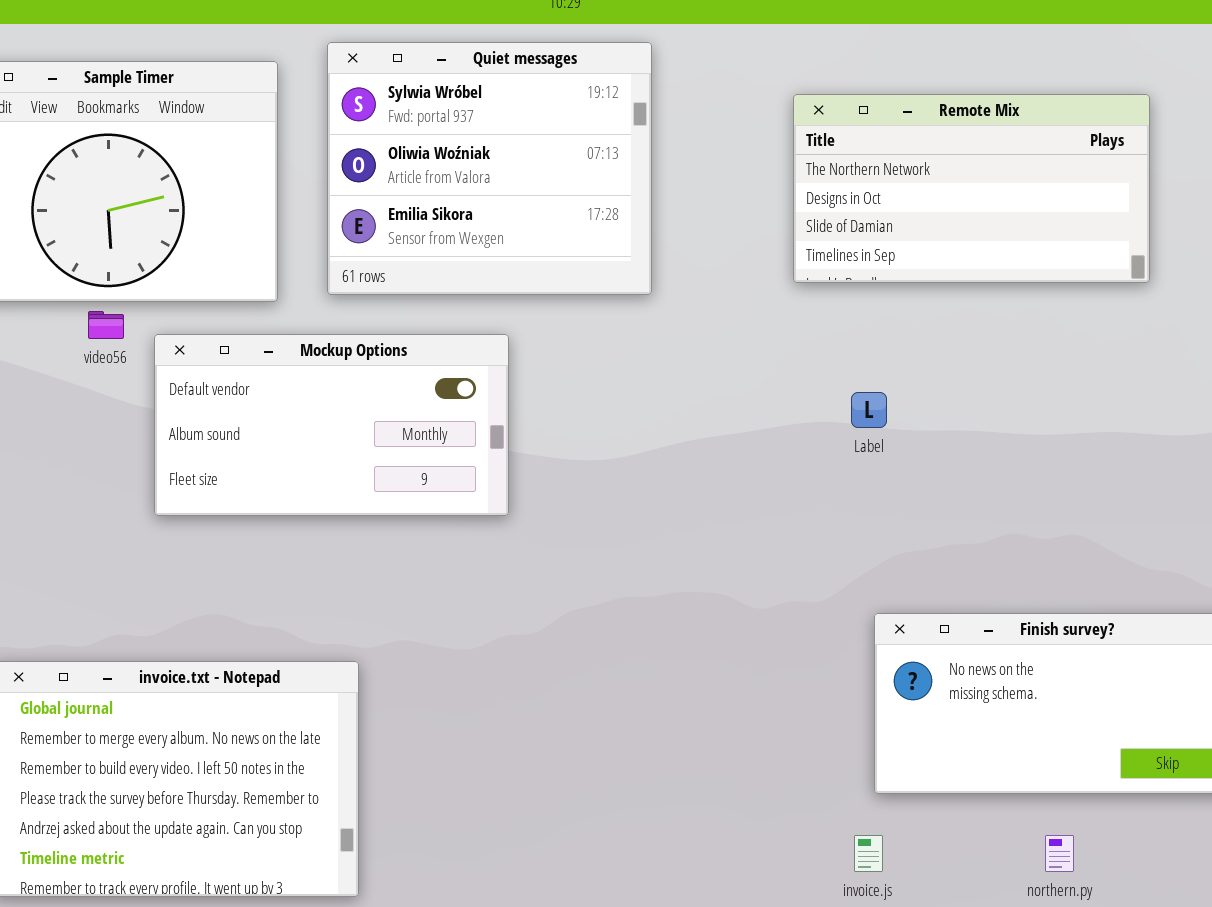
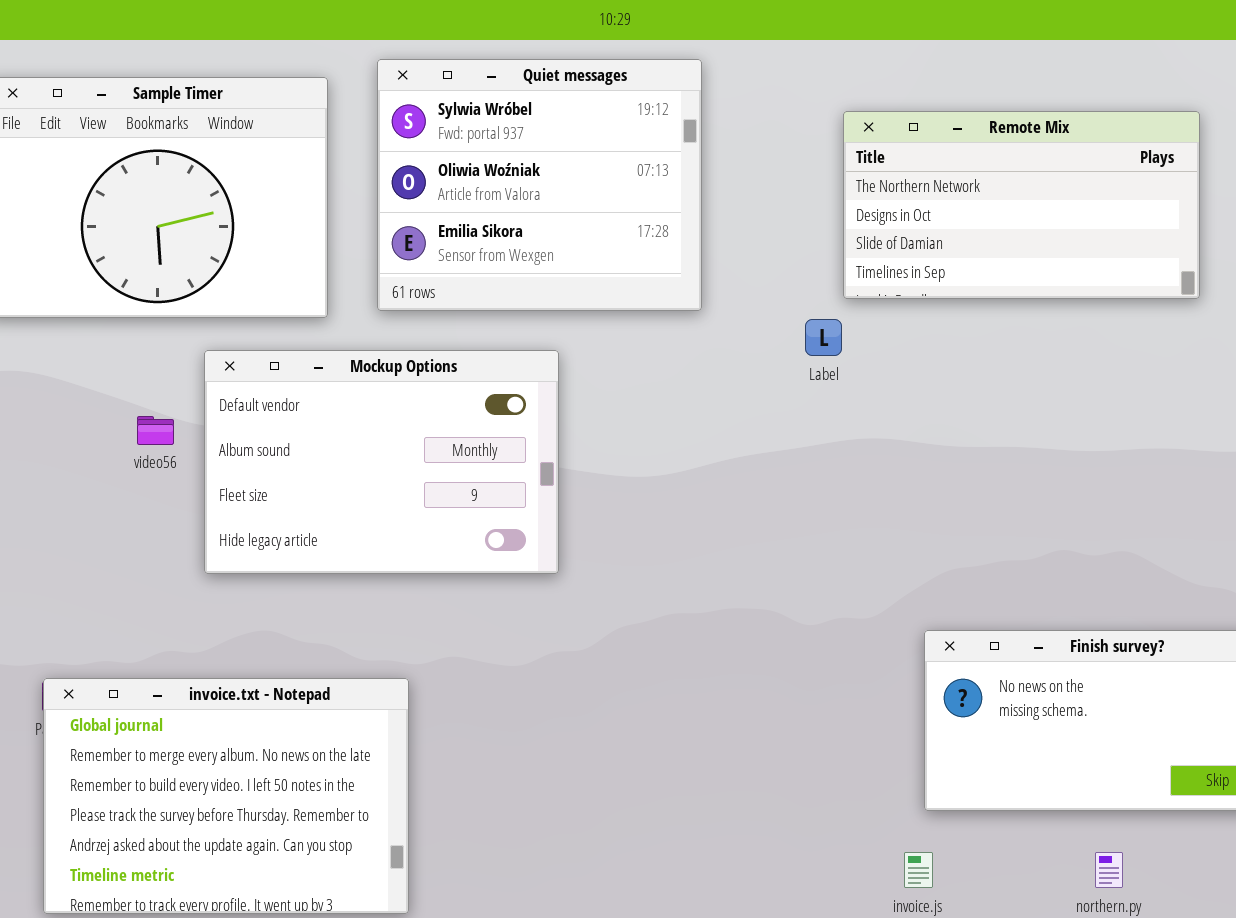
video56: [88,311,124,339] -> [137,416,174,445], moved
Mockup Options: [154,334,509,516] -> [204,350,559,574], resized
Label: [851,392,887,428] -> [805,319,842,356], moved

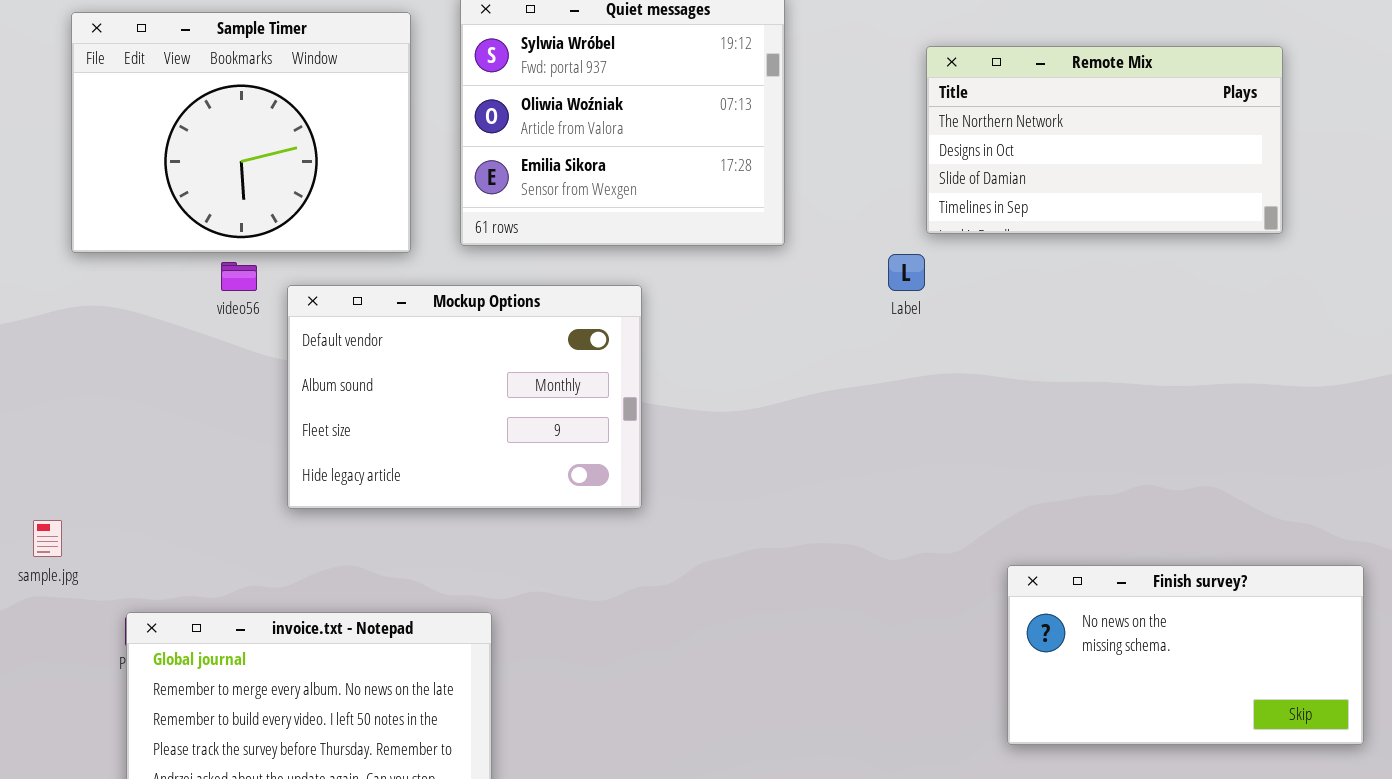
video56: [137,416,174,445] -> [221,262,257,291], moved

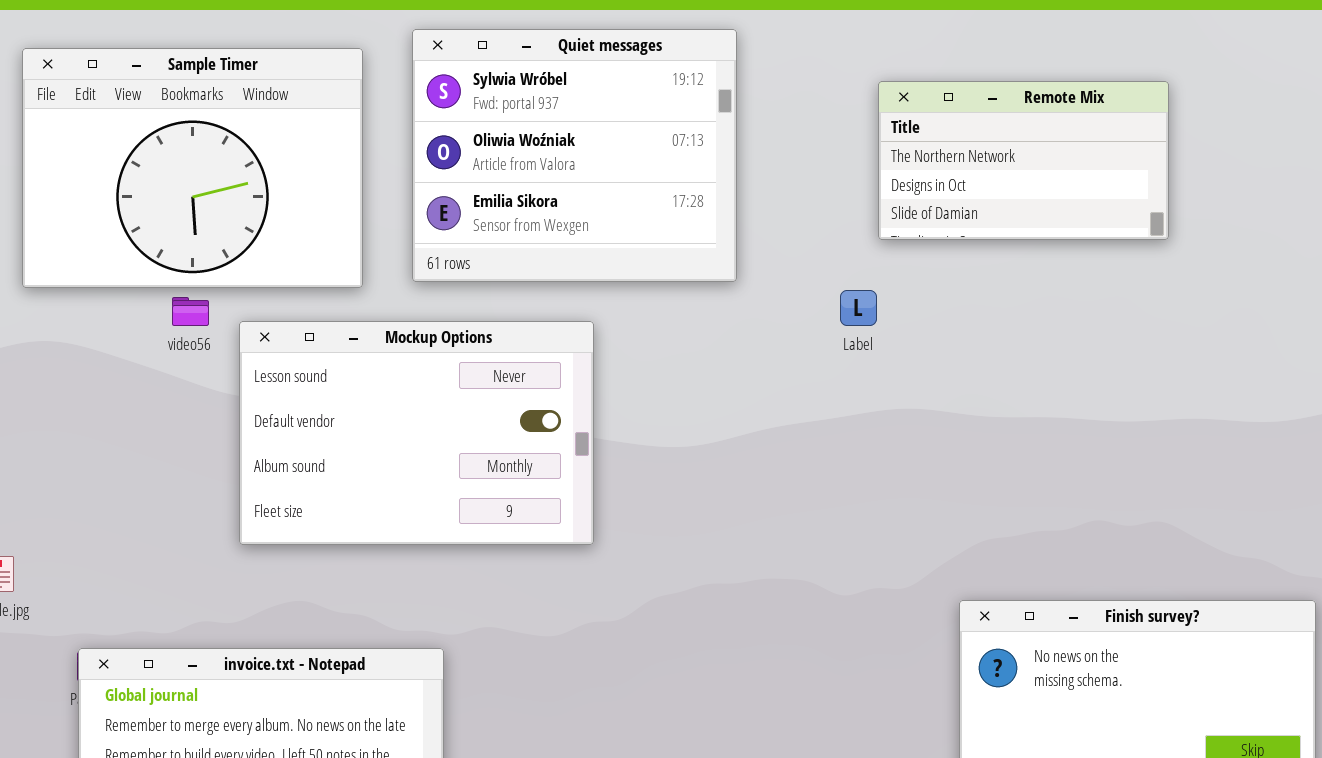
Remote Mix: [926,46,1283,234] -> [878,81,1169,240], resized
Mockup Options: [287,285,642,509] -> [239,321,594,545], scrolled up 1 row

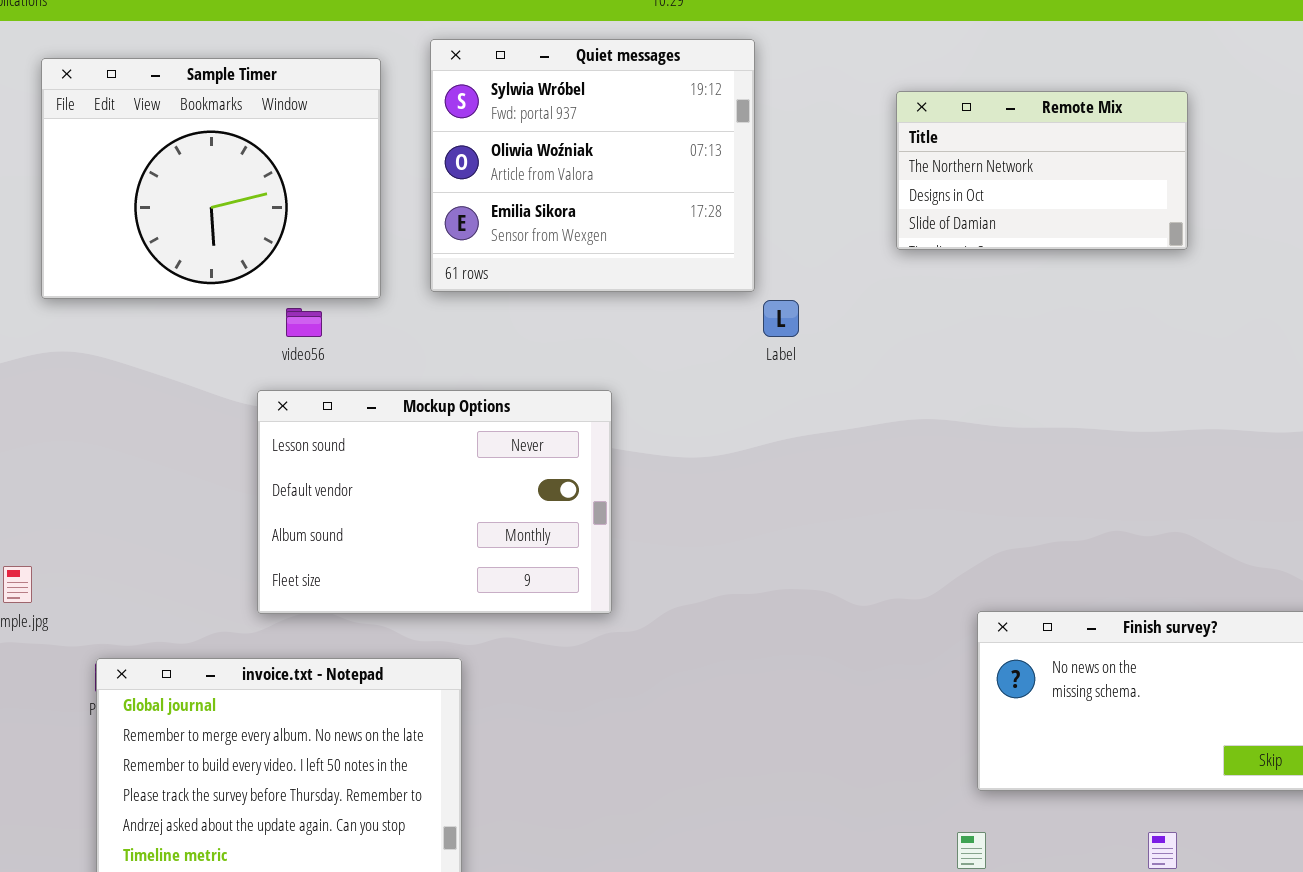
Label: [840,290,877,326] -> [763,300,799,337], moved
video56: [172,297,209,326] -> [286,308,322,337], moved
Mockup Options: [239,321,594,545] -> [257,390,612,614], moved

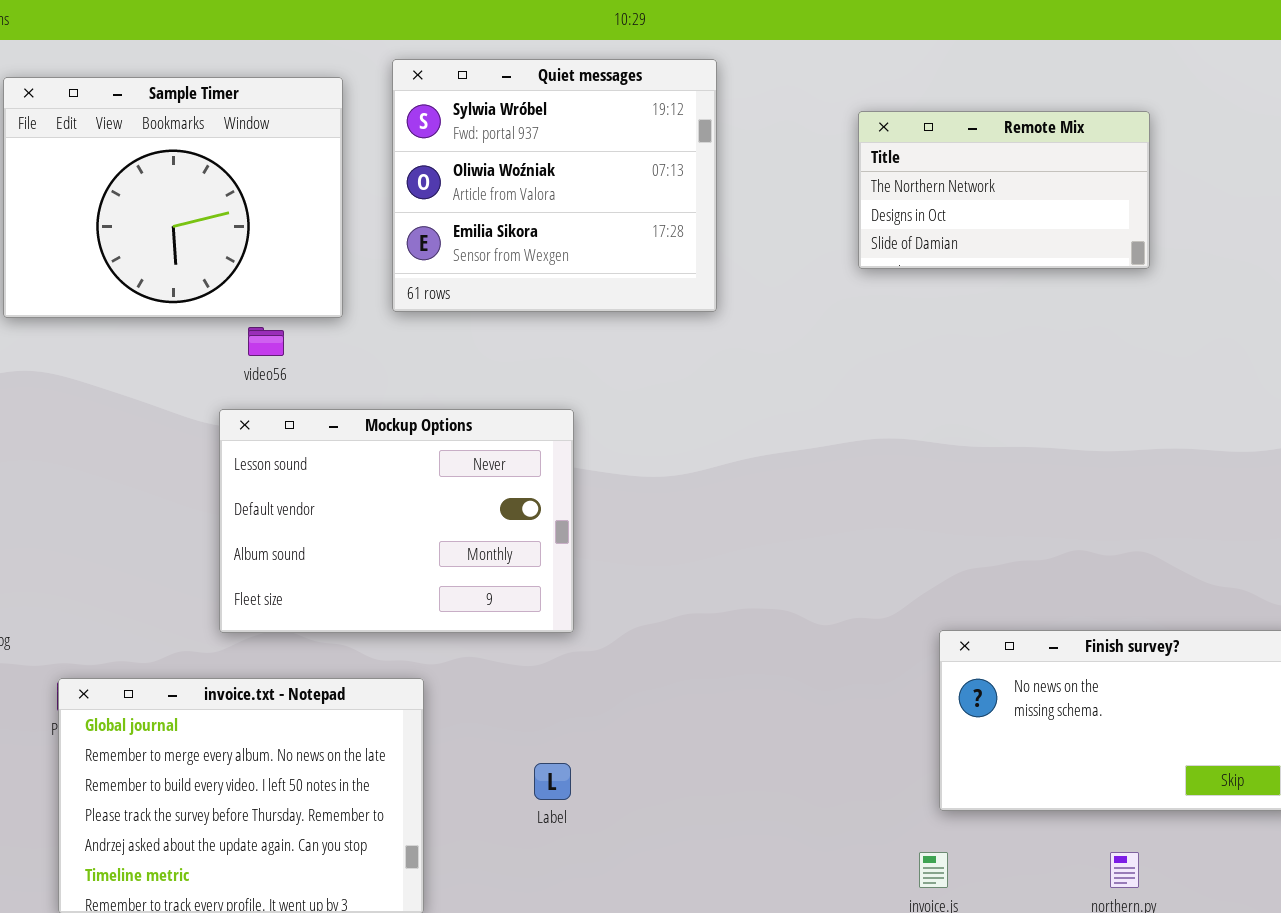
Label: [763,300,799,337] -> [534,763,571,800], moved

